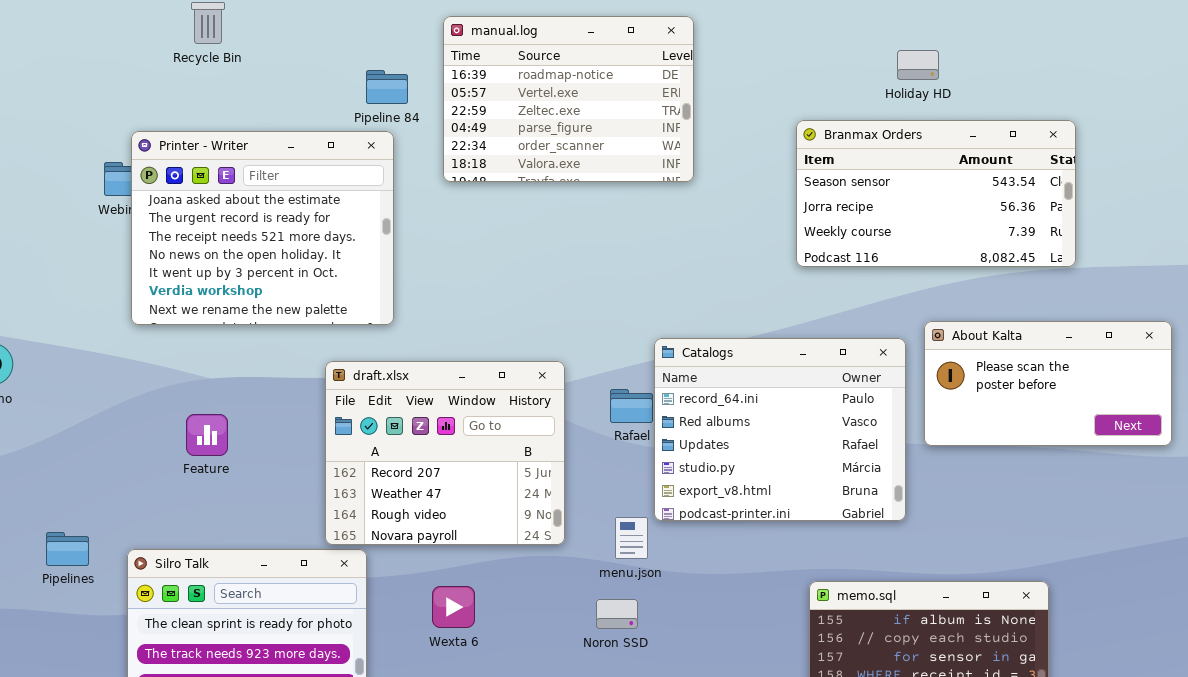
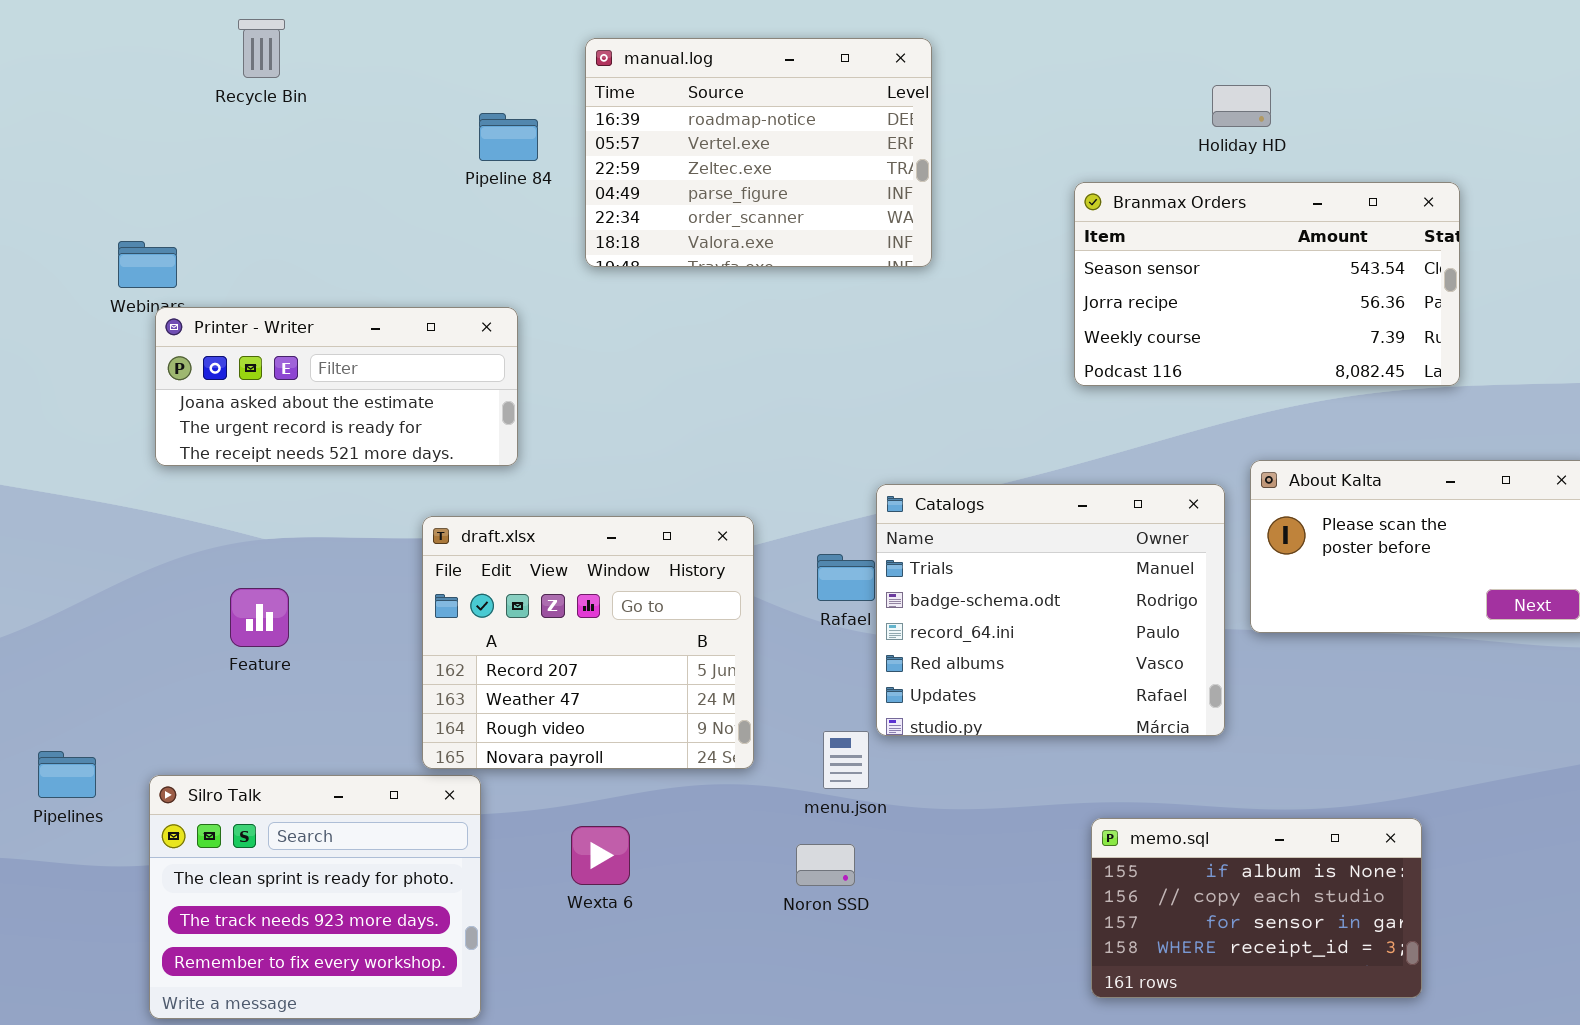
Printer - Writer: [131,131,394,325] -> [155,307,518,466], resized
Catalogs: [654,338,906,521] -> [876,484,1225,736], scrolled up 2 rows

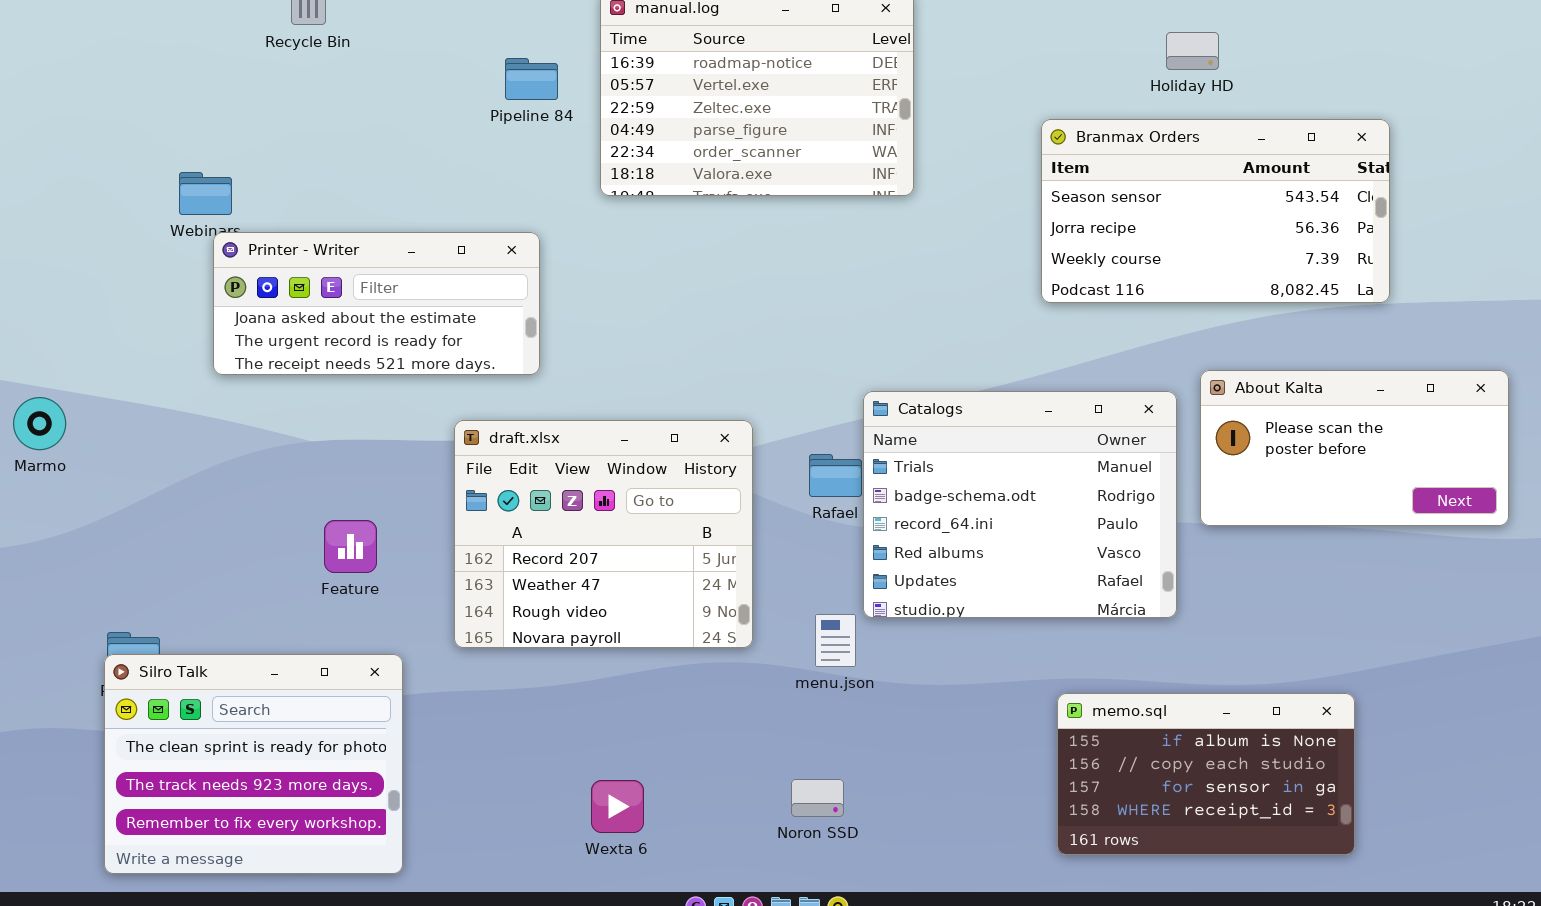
Feature: [230,588,289,647] -> [324,520,377,573], moved
Silro Talk: [149,775,481,1019] -> [104,654,403,874], moved
Wexta 6: [571,826,630,885] -> [591,780,644,833], moved
Noron SSD: [796,844,855,886] -> [791,779,844,817], moved

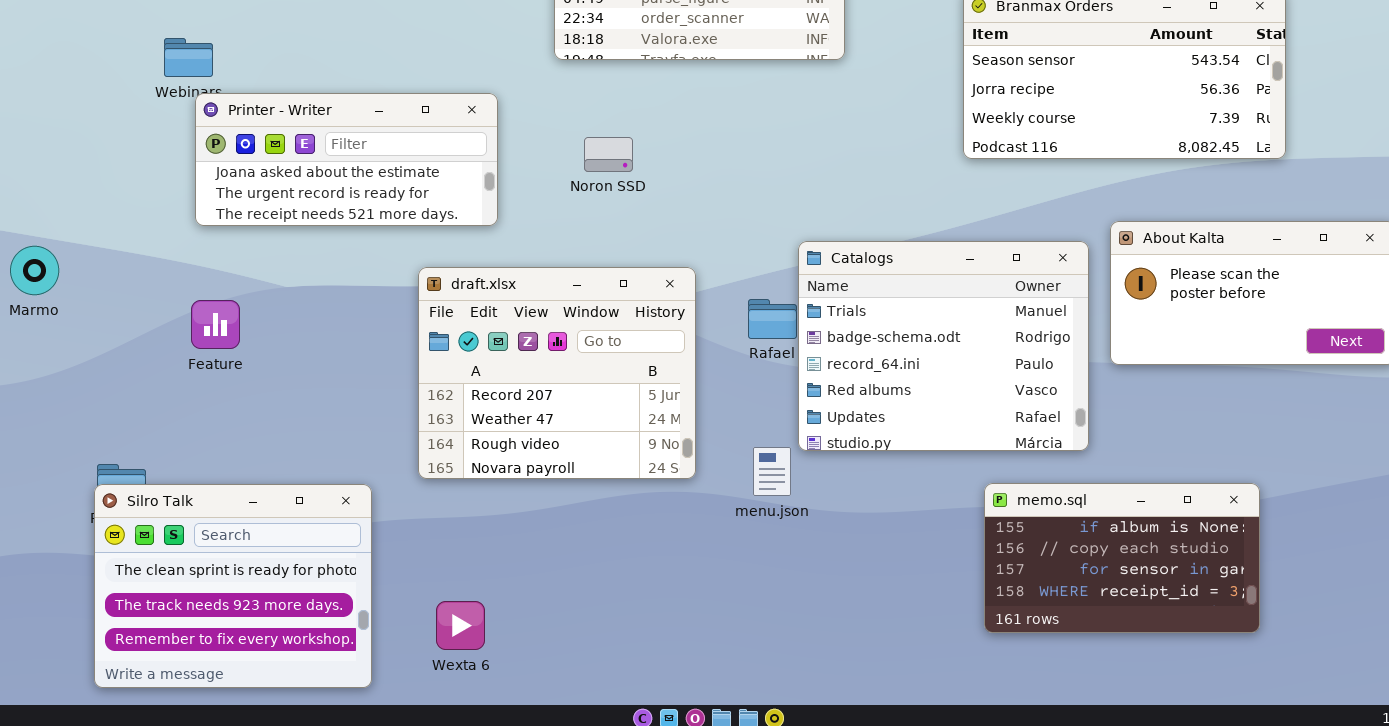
Feature: [324,520,377,573] -> [191,300,240,349], moved
memo.sql: [1057,693,1355,855] -> [984,483,1260,633], moved
Noron SSD: [791,779,844,817] -> [584,137,633,172], moved
Wexta 6: [591,780,644,833] -> [436,601,485,650], moved

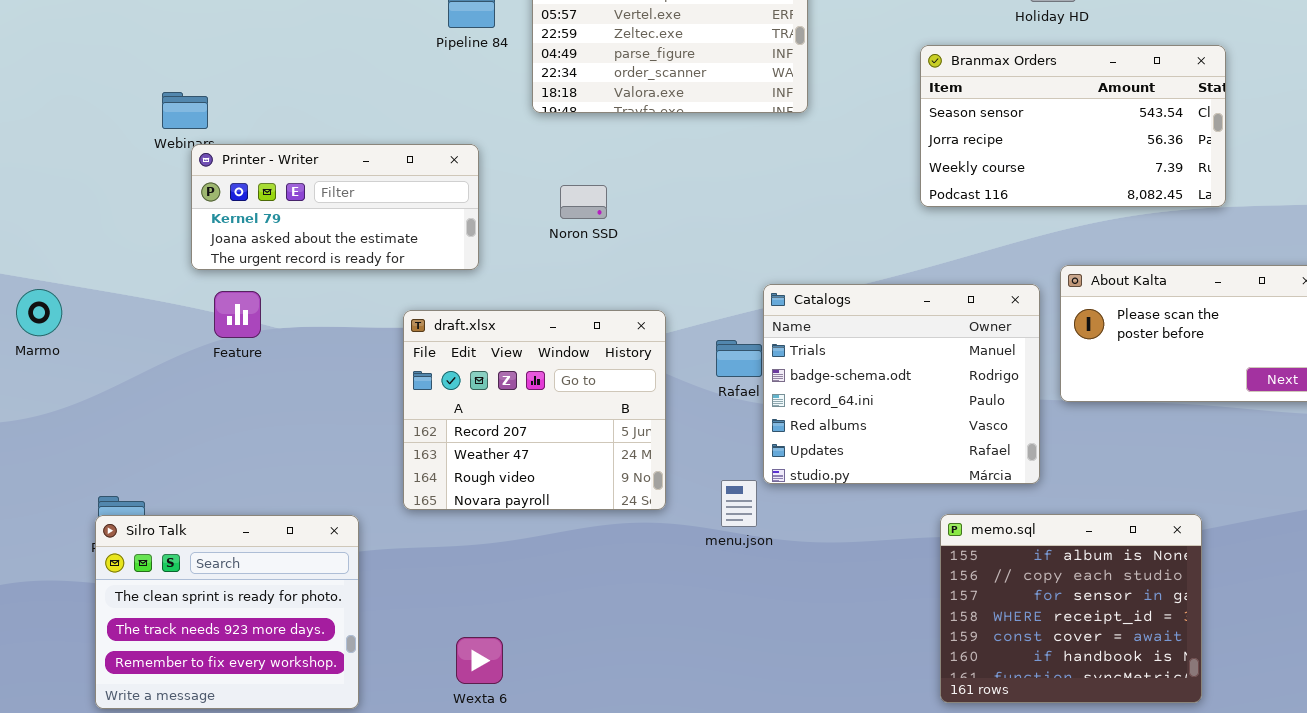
Printer - Writer: [195,93,498,226] -> [191,144,479,270], scrolled up 1 row
Feature: [191,300,240,349] -> [214,291,261,338], moved
memo.sql: [984,483,1260,633] -> [940,514,1202,703], resized
Wexta 6: [436,601,485,650] -> [456,637,503,684], moved

